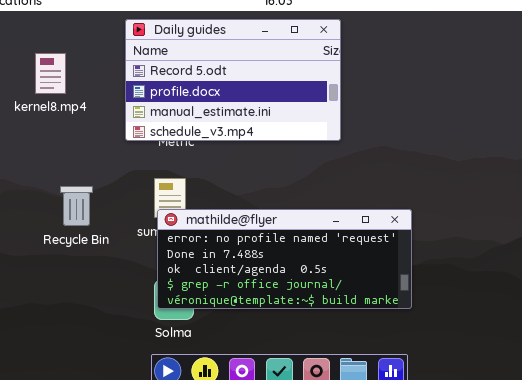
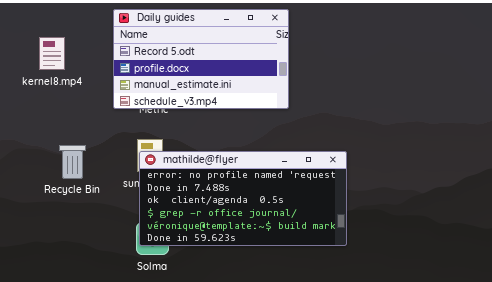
mathilde@flyer: [157,209,412,309] -> [139,151,347,246], resized

